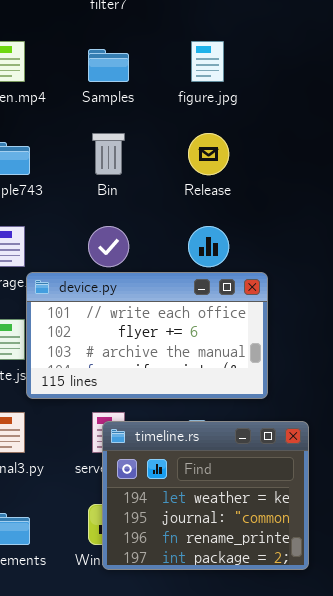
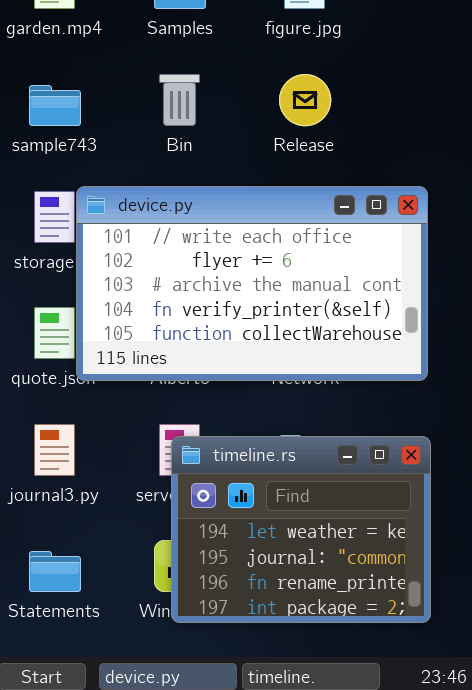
device.py: [26,272,268,399] -> [76,186,428,381], moved, resized

